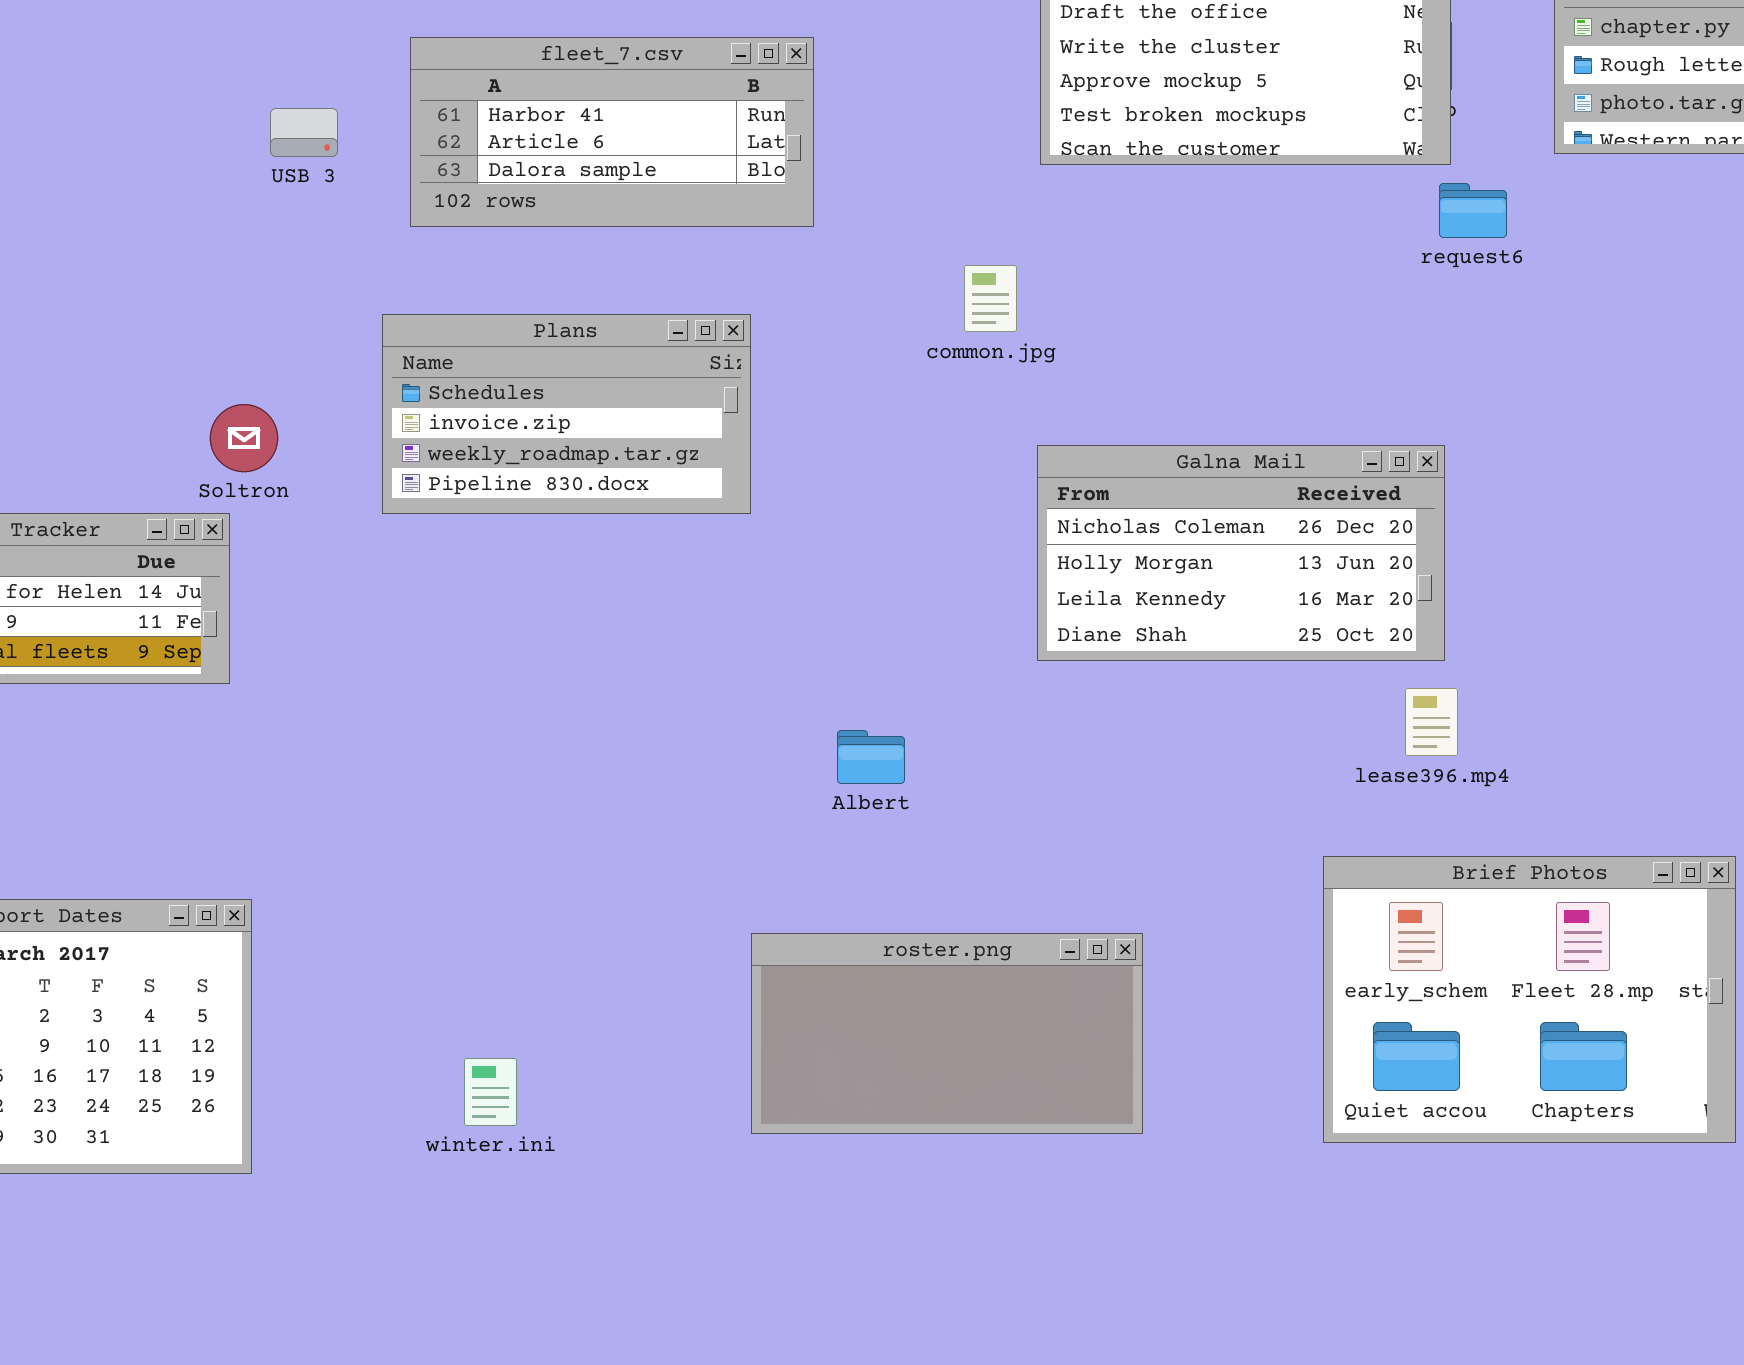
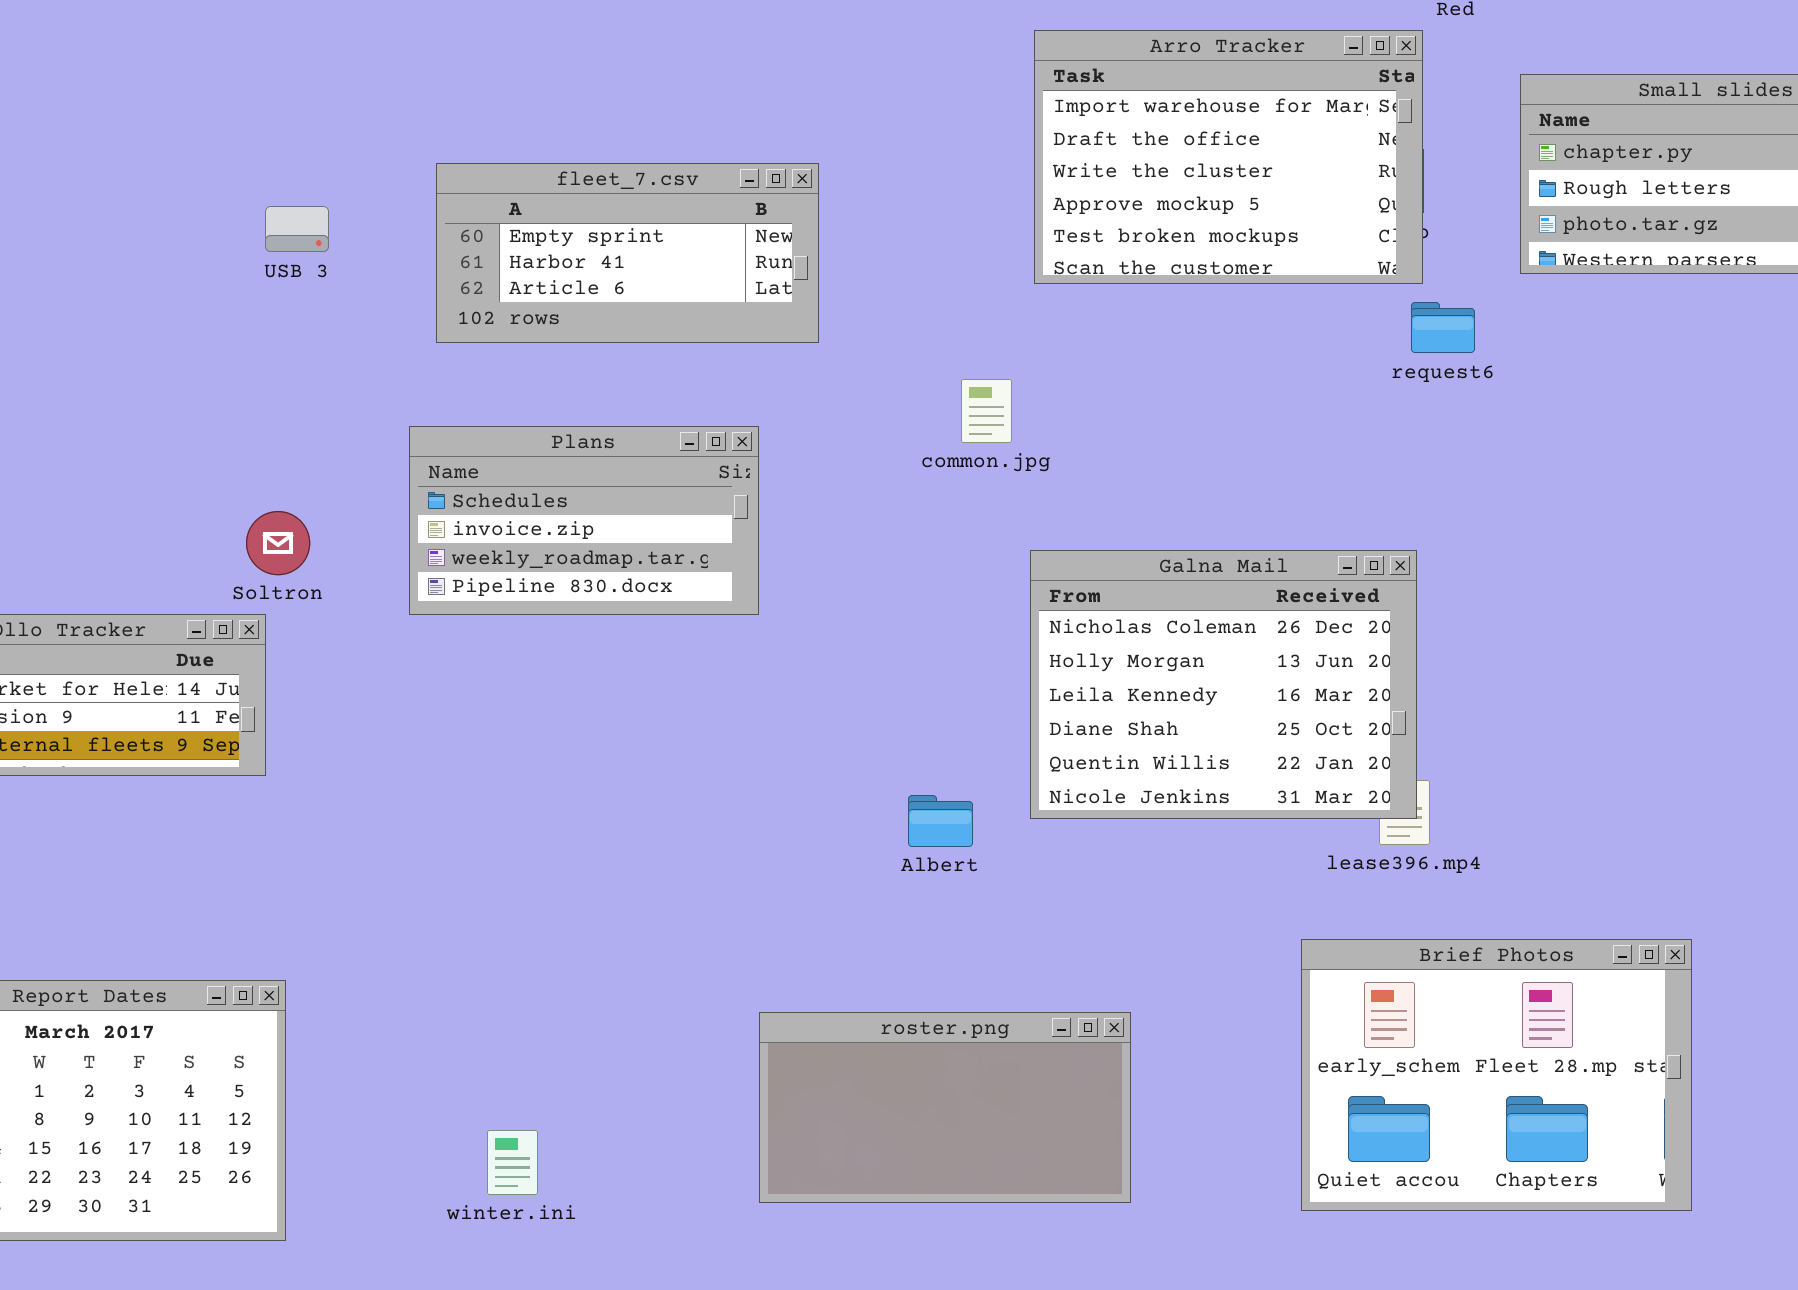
fleet_7.csv: [410,37,814,227] -> [436,163,819,343], scrolled up 1 row
USB 3: [270,108,338,157] -> [265,206,329,252], moved
Galna Mail: [1037,445,1445,661] -> [1030,550,1417,819], resized
Albert: [837,730,905,784] -> [908,795,973,847], moved

